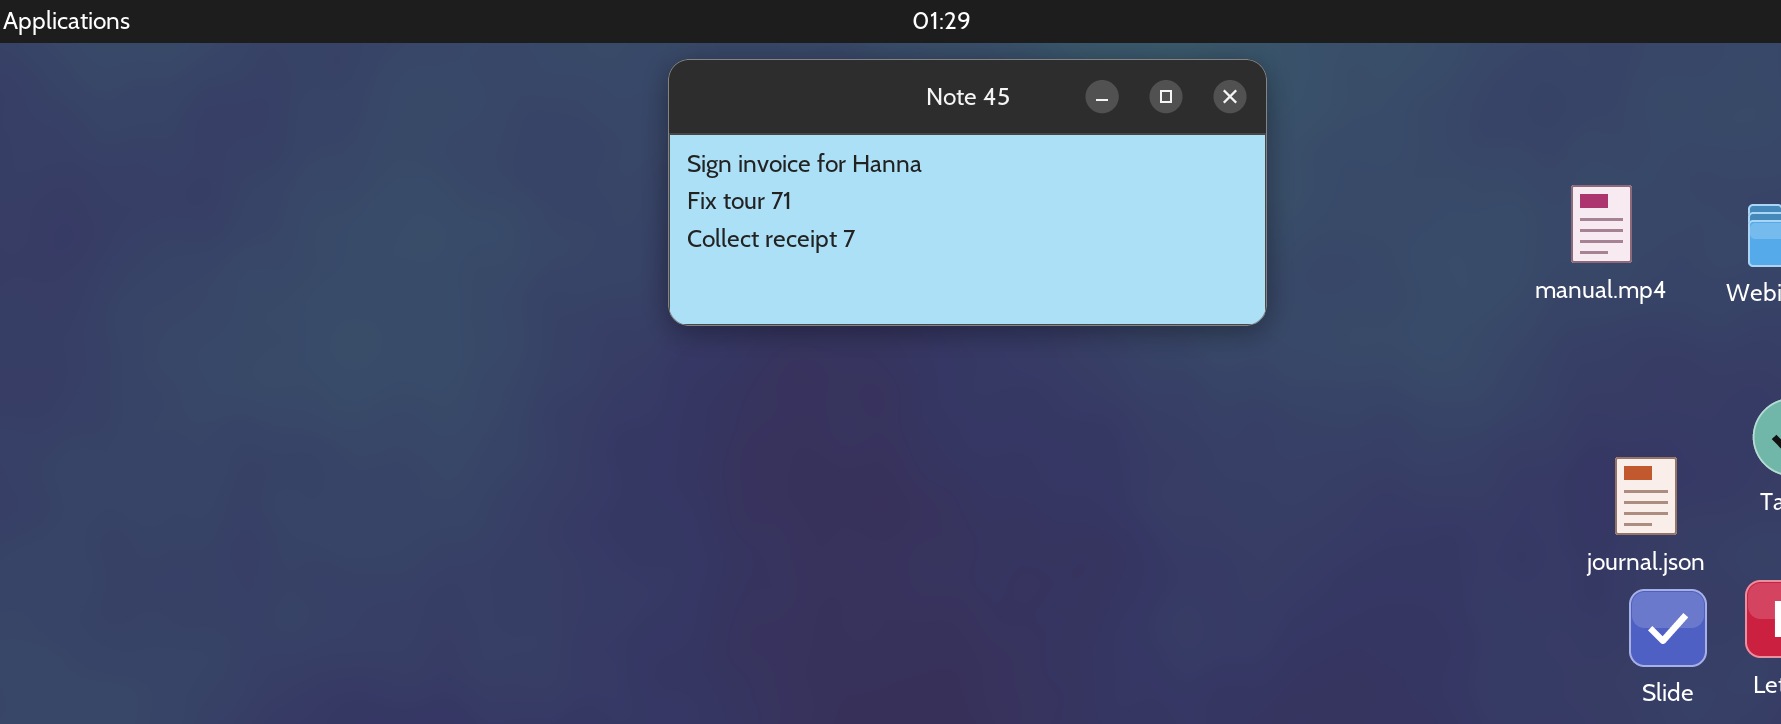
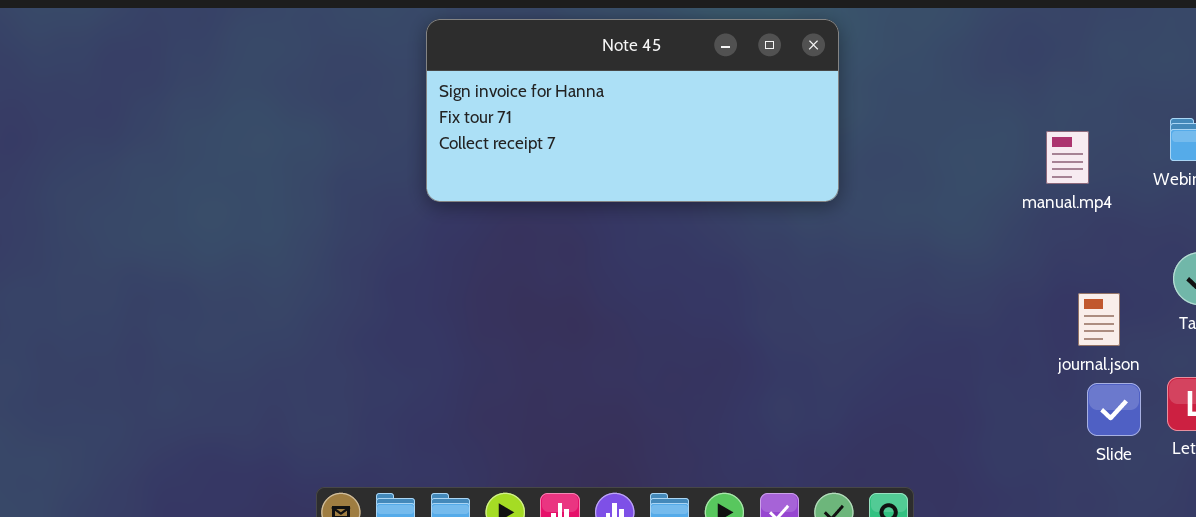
manual.mp4: [1571,185,1632,263] -> [1046,131,1089,184], moved

